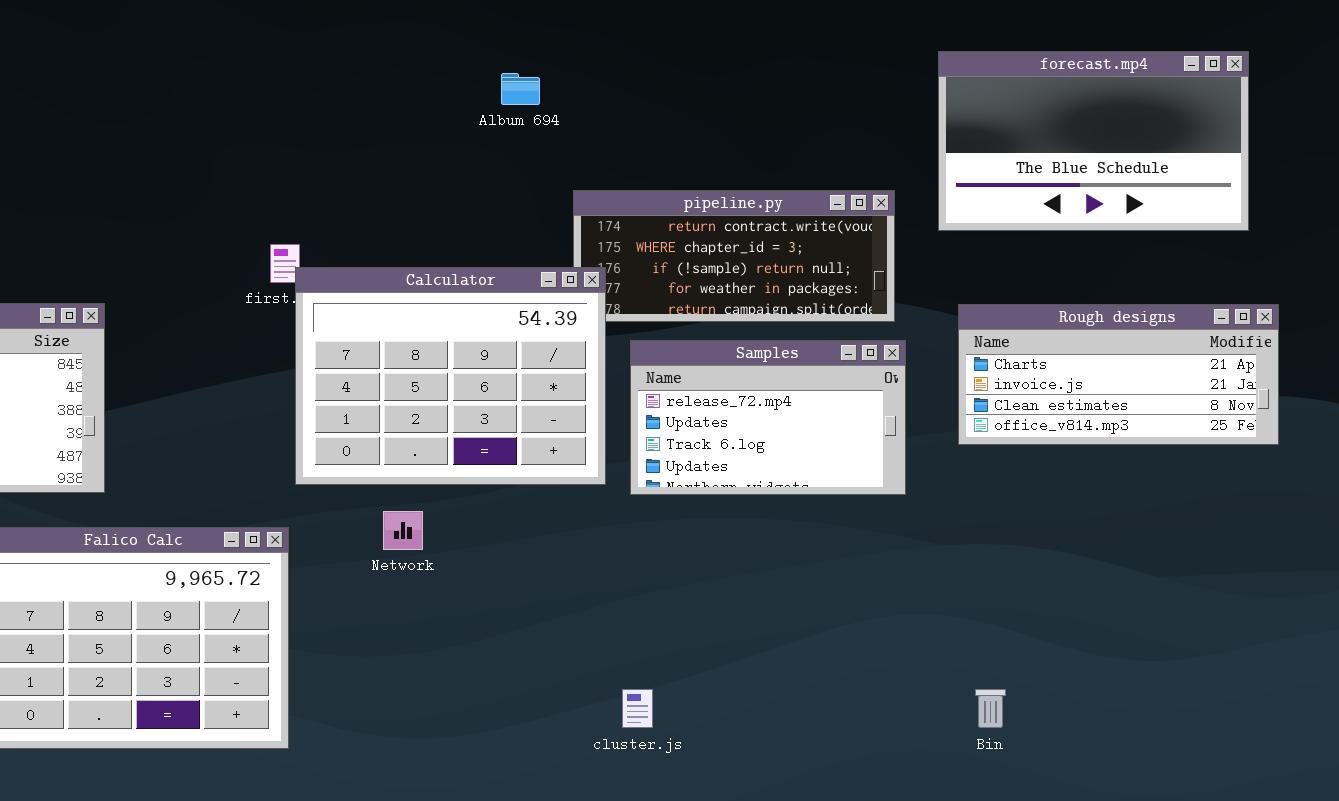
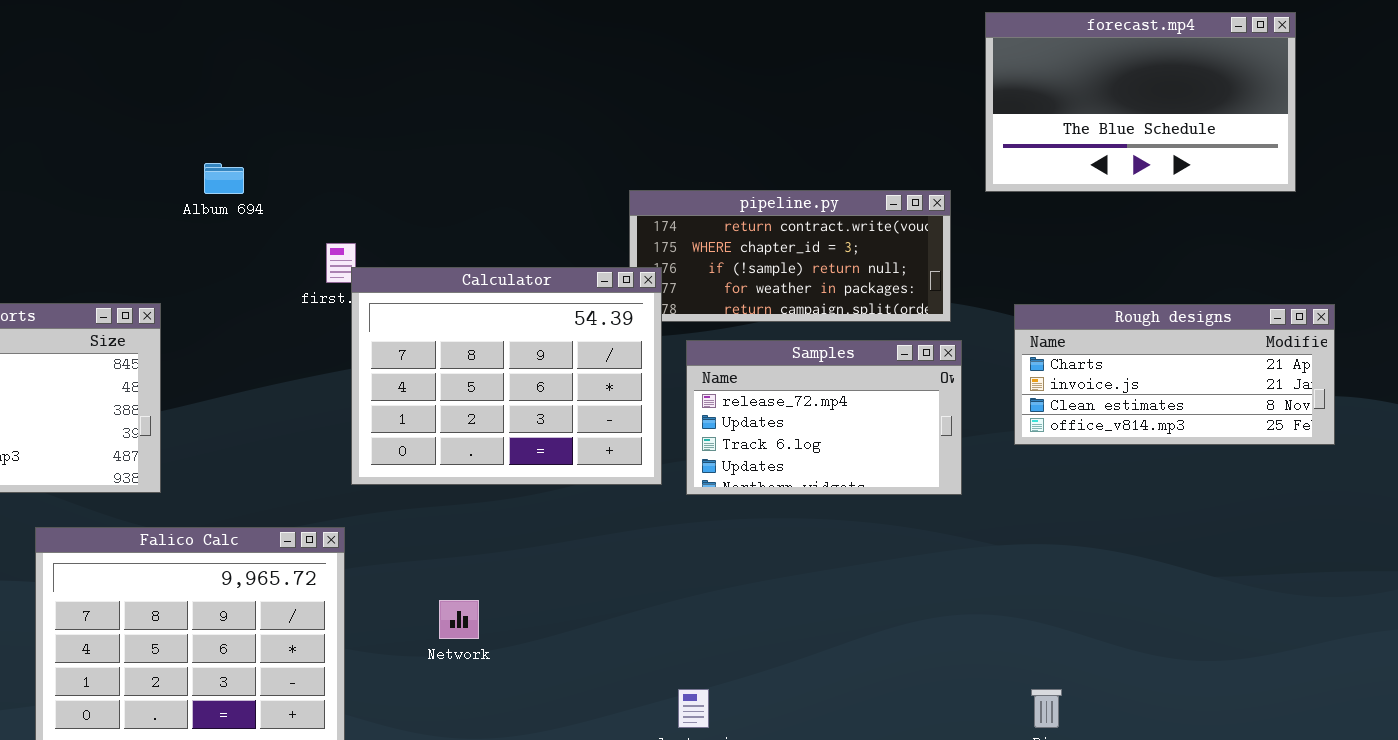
forecast.mp4: [938,51,1249,231] -> [985,12,1296,192], moved
Album 694: [501,73,540,105] -> [204,163,244,194], moved
Network: [383,511,423,550] -> [439,600,479,639], moved

